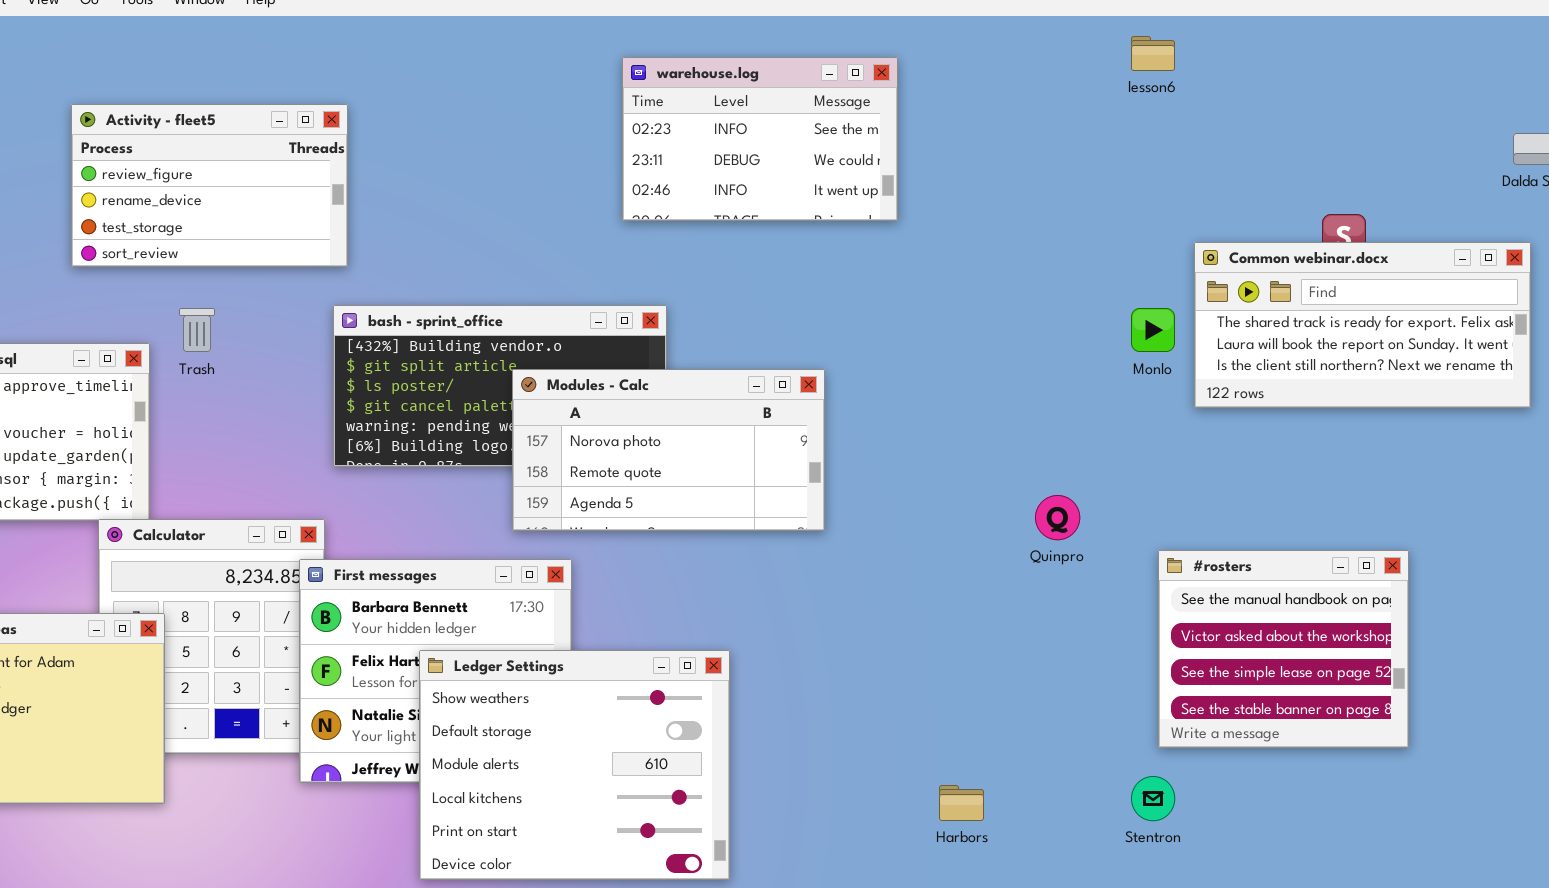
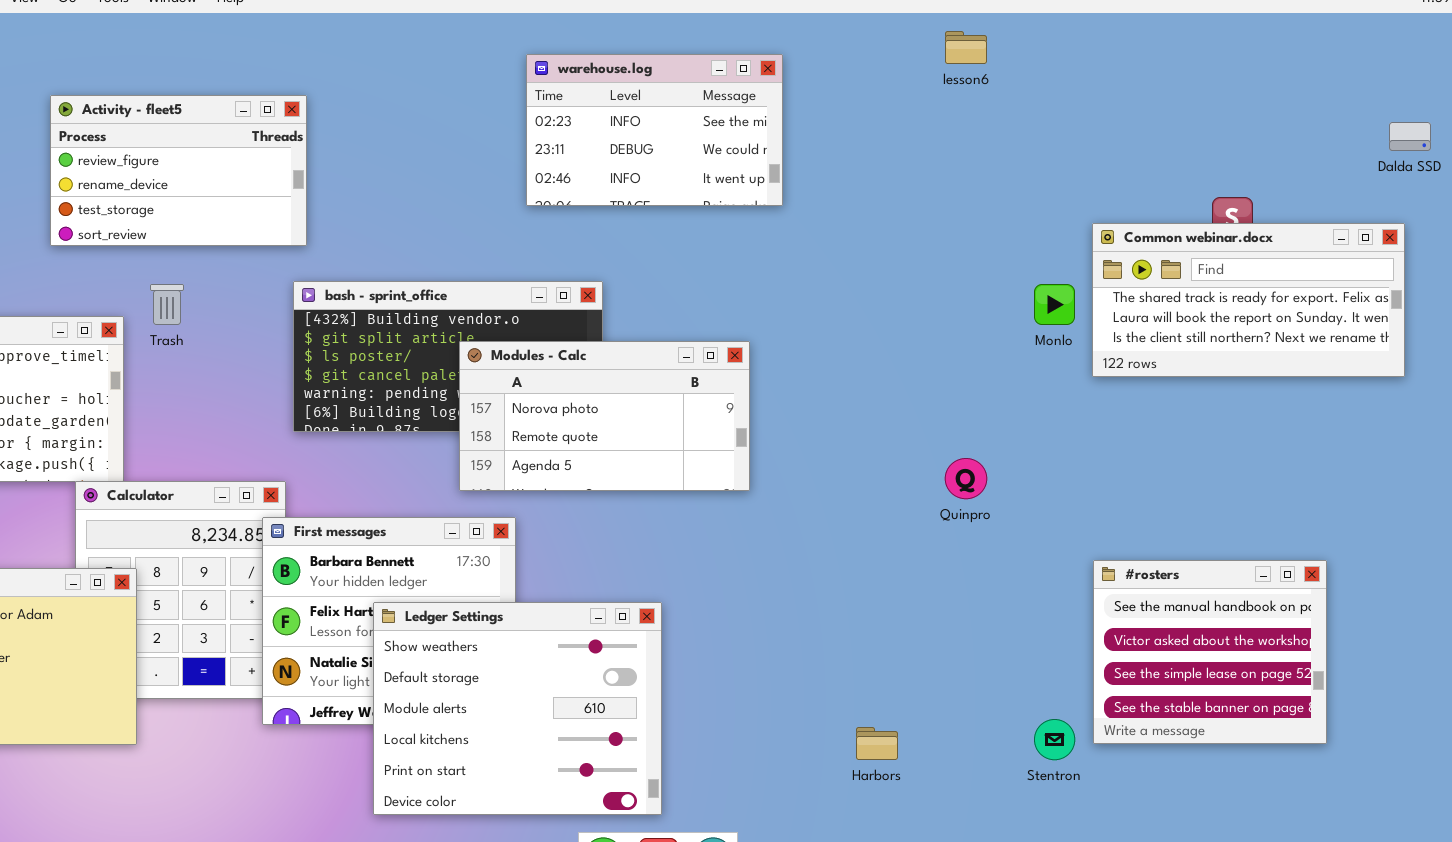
lesson6: [1131,36,1175,71] -> [945,31,987,64], moved
warehouse.log: [622,57,898,221] -> [526,54,783,206], moved
#rosters: [1158,550,1409,748] -> [1093,560,1327,744], moved

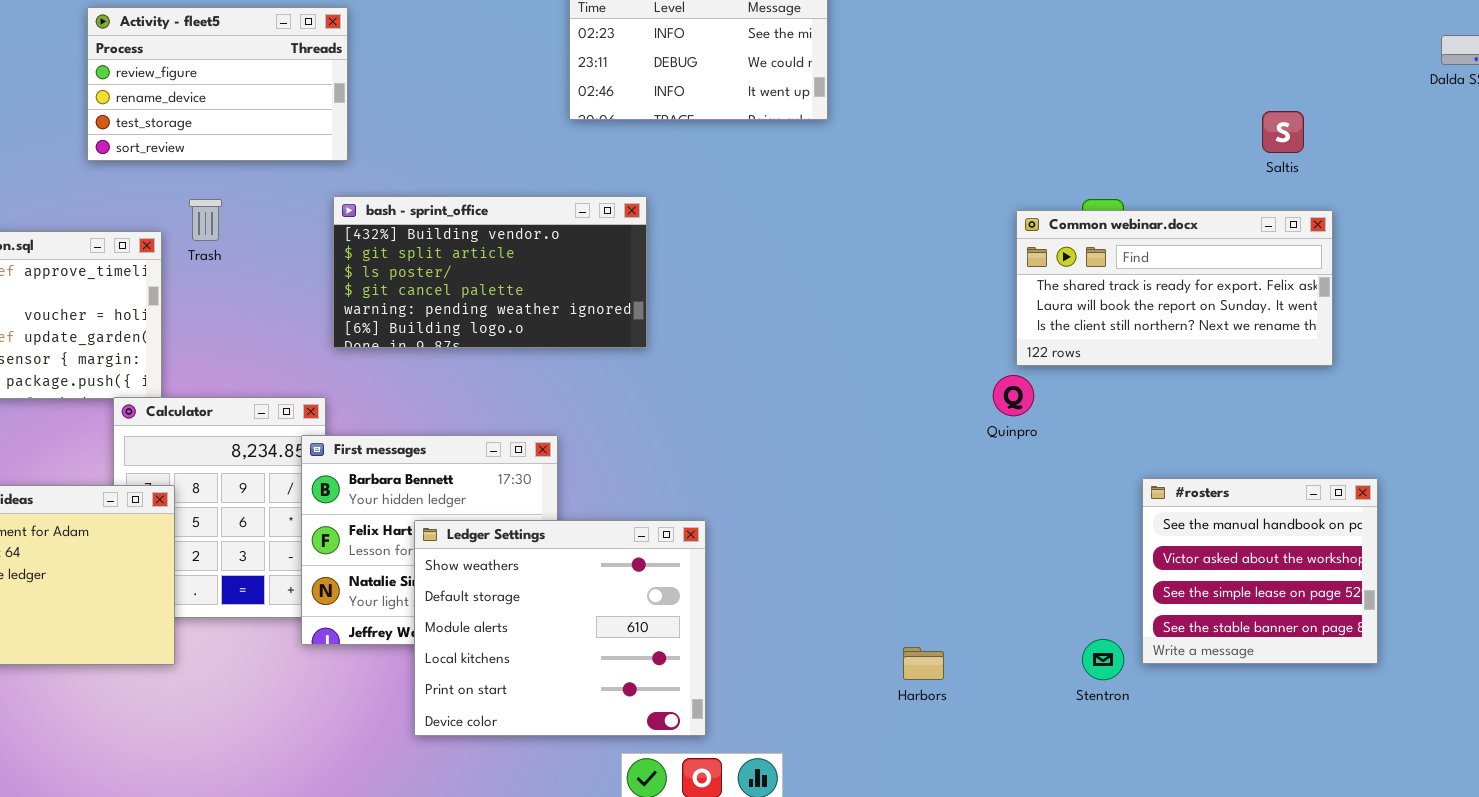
Common webinar.docx: [1092,223,1405,377] -> [1016,210,1333,366], moved
Modules - Calc: [459,341,750,491] -> none, closed

